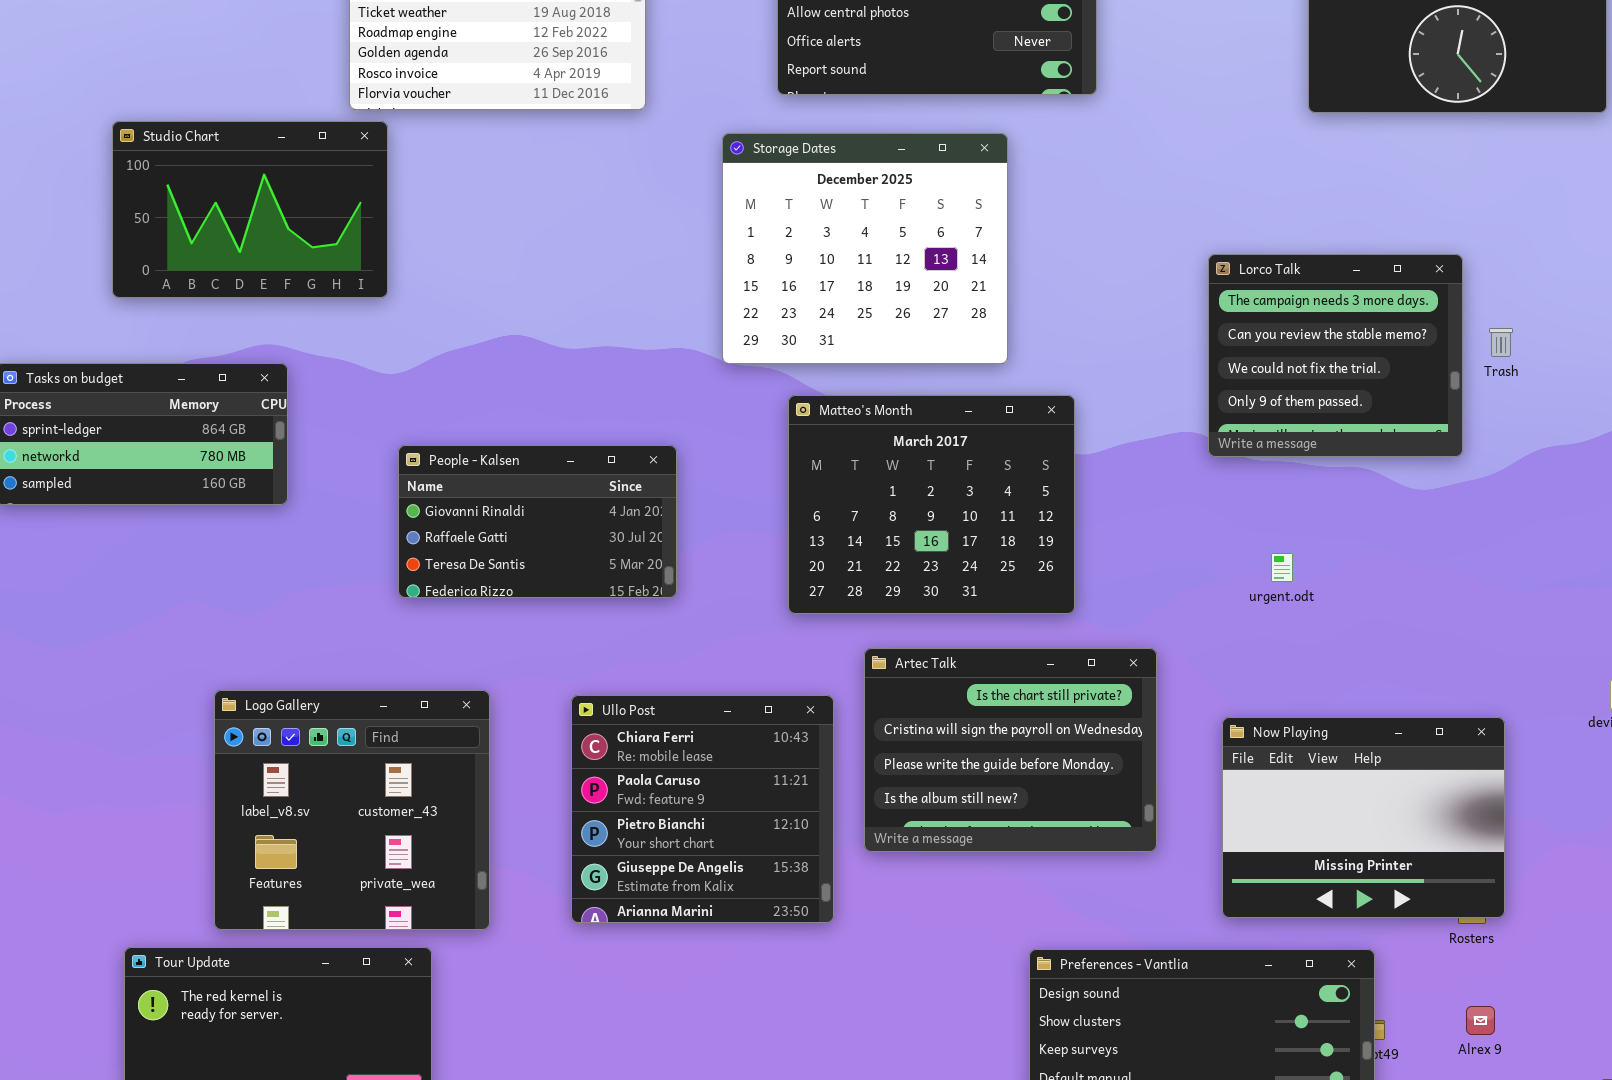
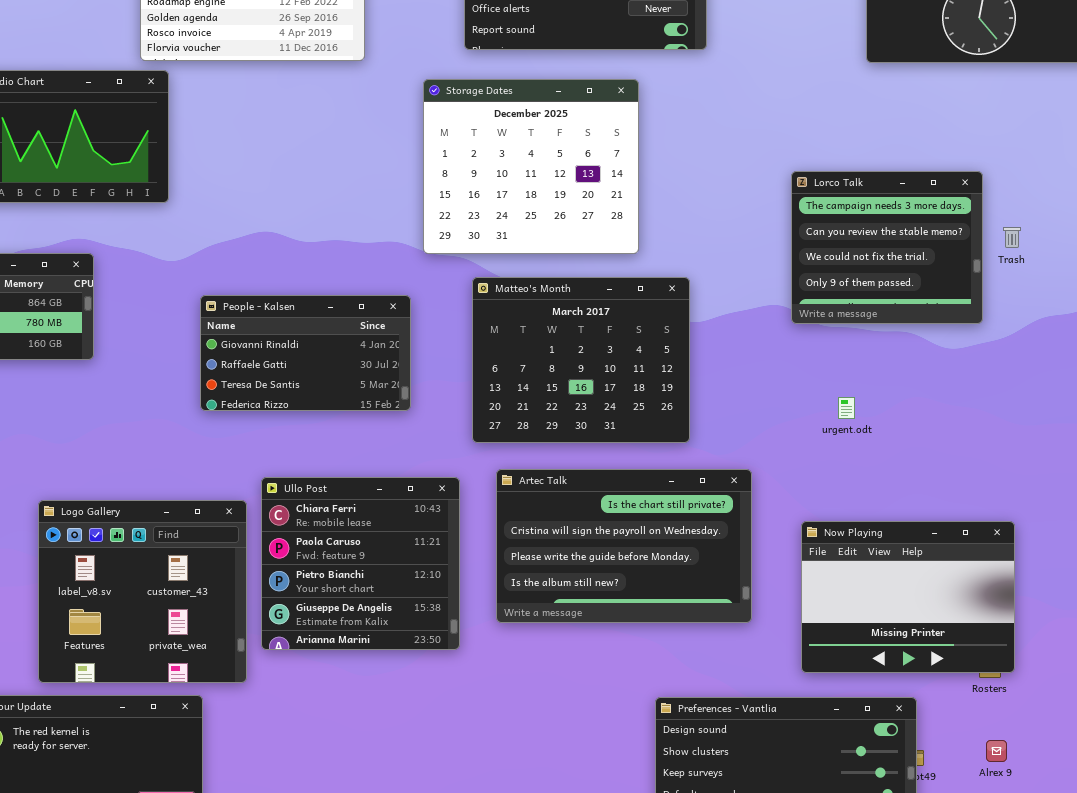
People - Kalsen: [398,445,677,598] -> [200,295,411,411], moved
Artec Talk: [864,648,1157,852] -> [496,469,752,623], resized
Ullo Post: [571,695,834,923] -> [261,477,460,650], moved

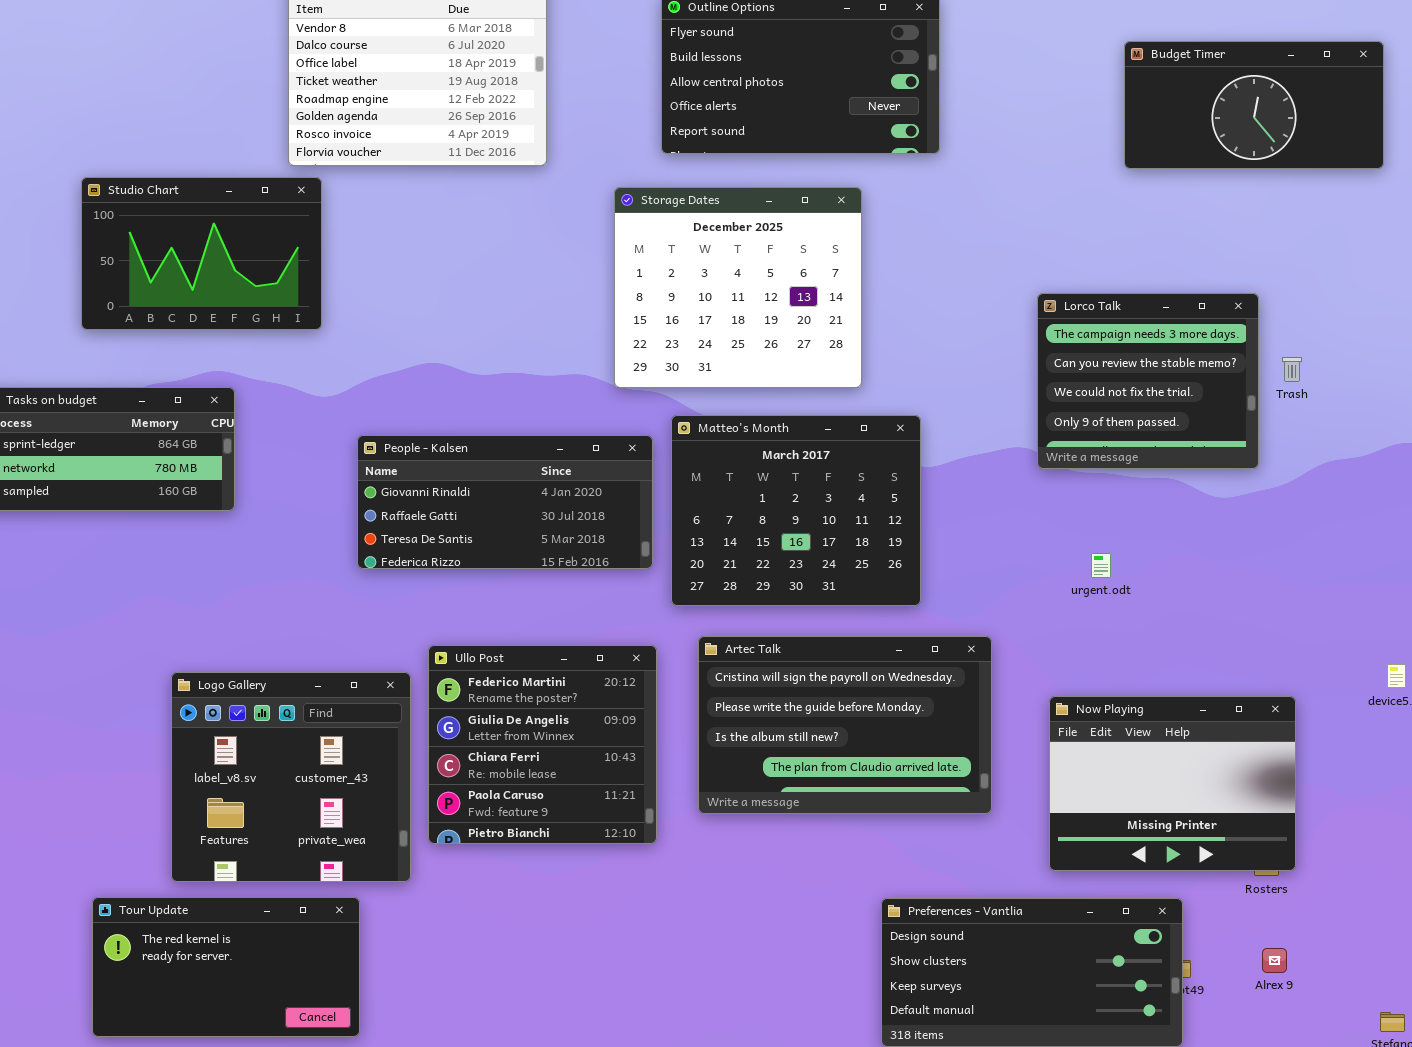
People - Kalsen: [200,295,411,411] -> [357,435,653,569], resized
Artec Talk: [496,469,752,623] -> [698,636,992,814], scrolled down 1 row
Ullo Post: [261,477,460,650] -> [428,645,657,844], scrolled up 2 rows

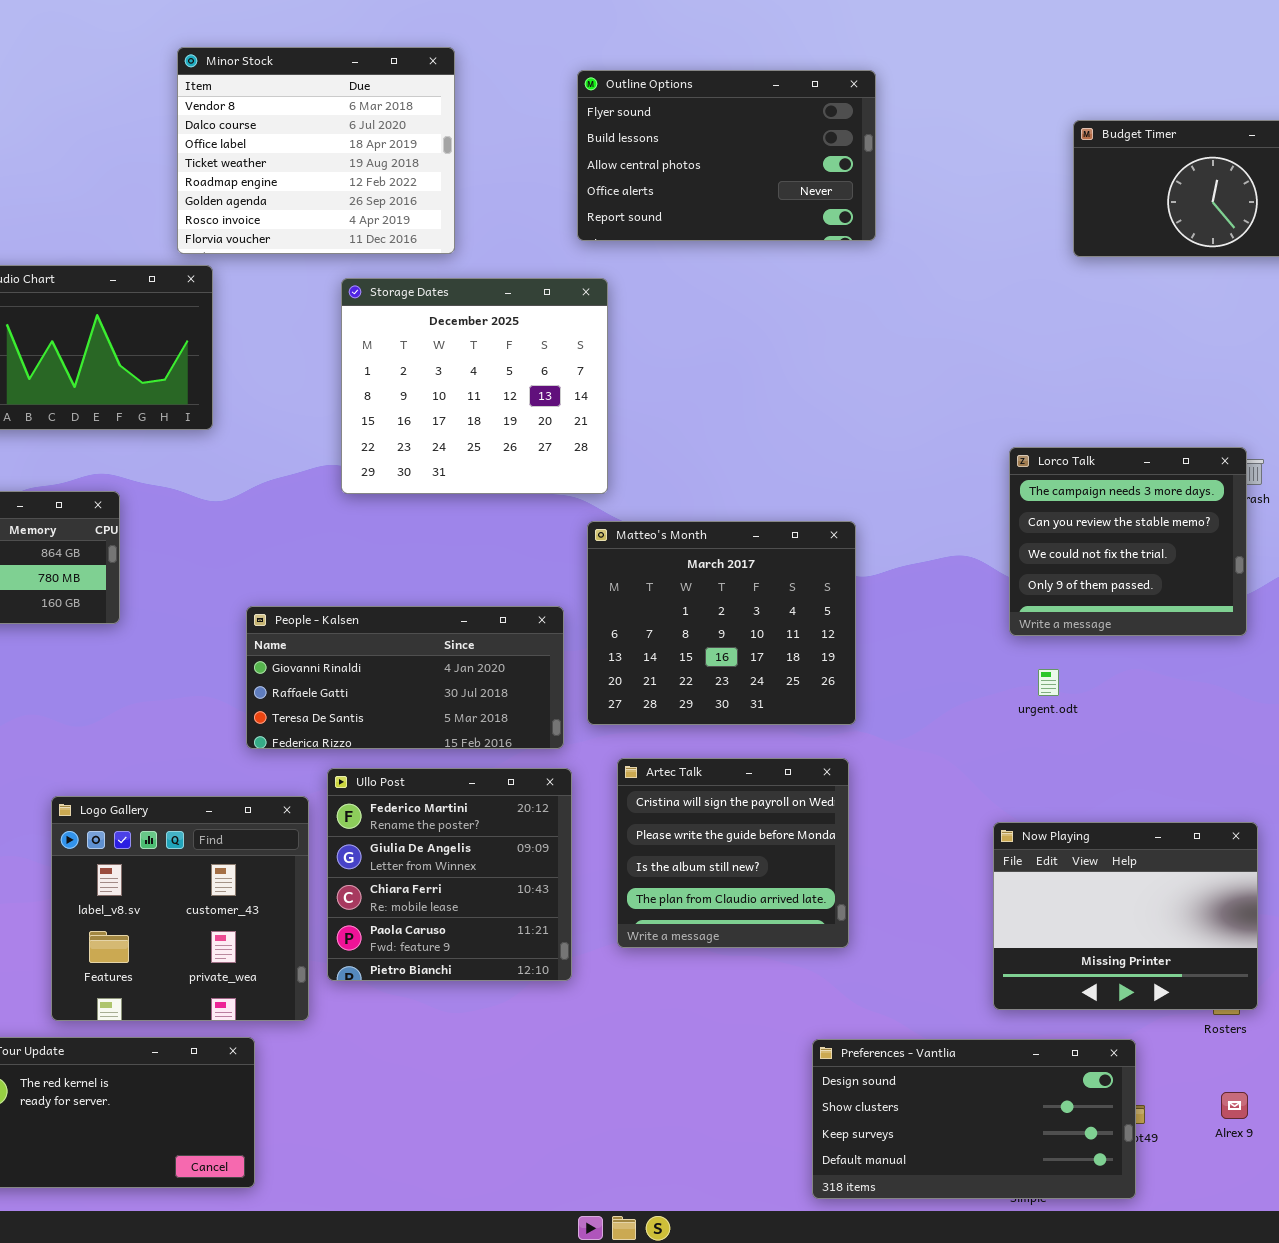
Storage Dates: [614,187,862,388] -> [341,278,608,494], moved
Lorco Talk: [1037,293,1259,469] -> [1009,447,1247,636], moved
People - Kalsen: [357,435,653,569] -> [246,606,564,749], moved
Artec Talk: [698,636,992,814] -> [617,758,849,948], resized

